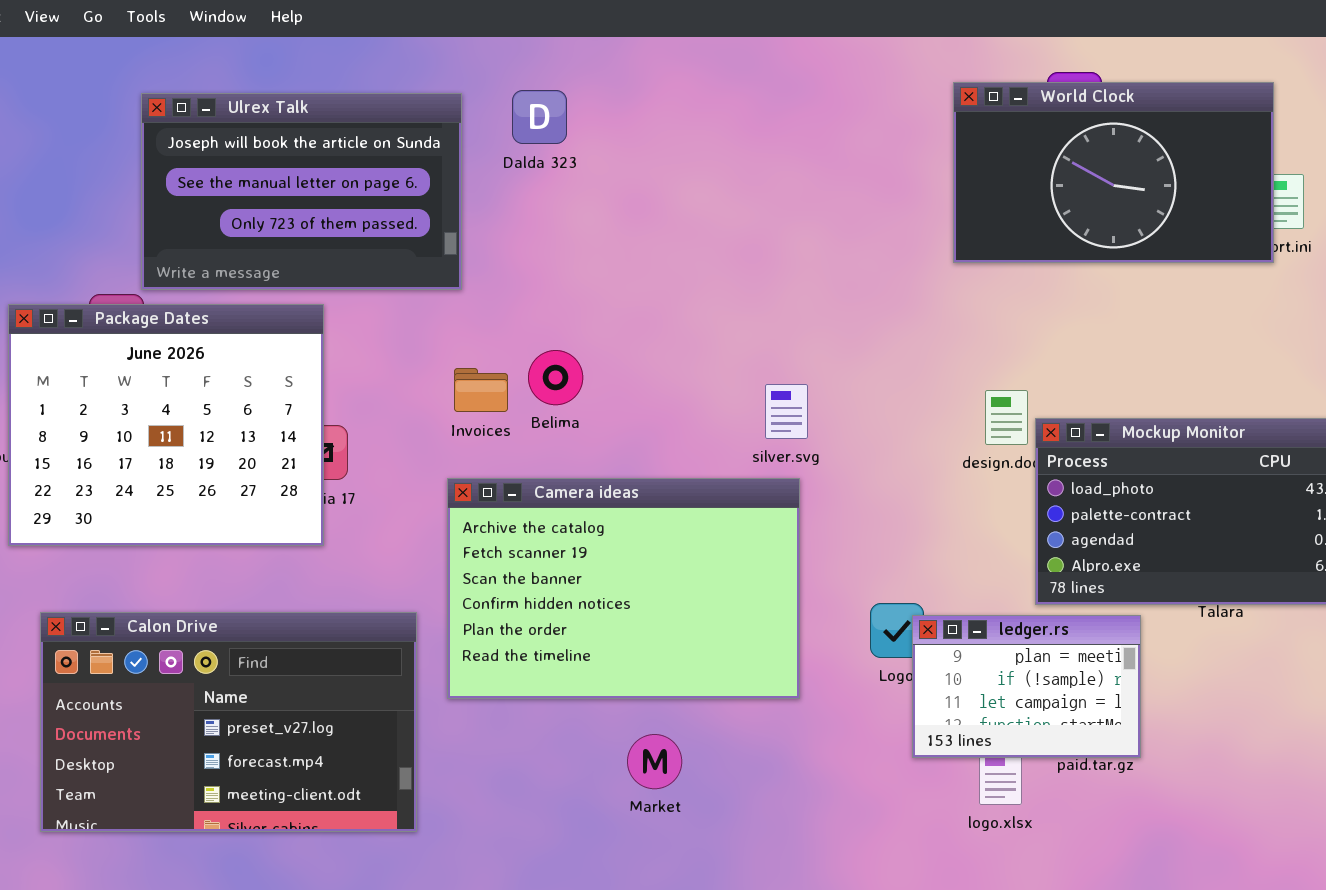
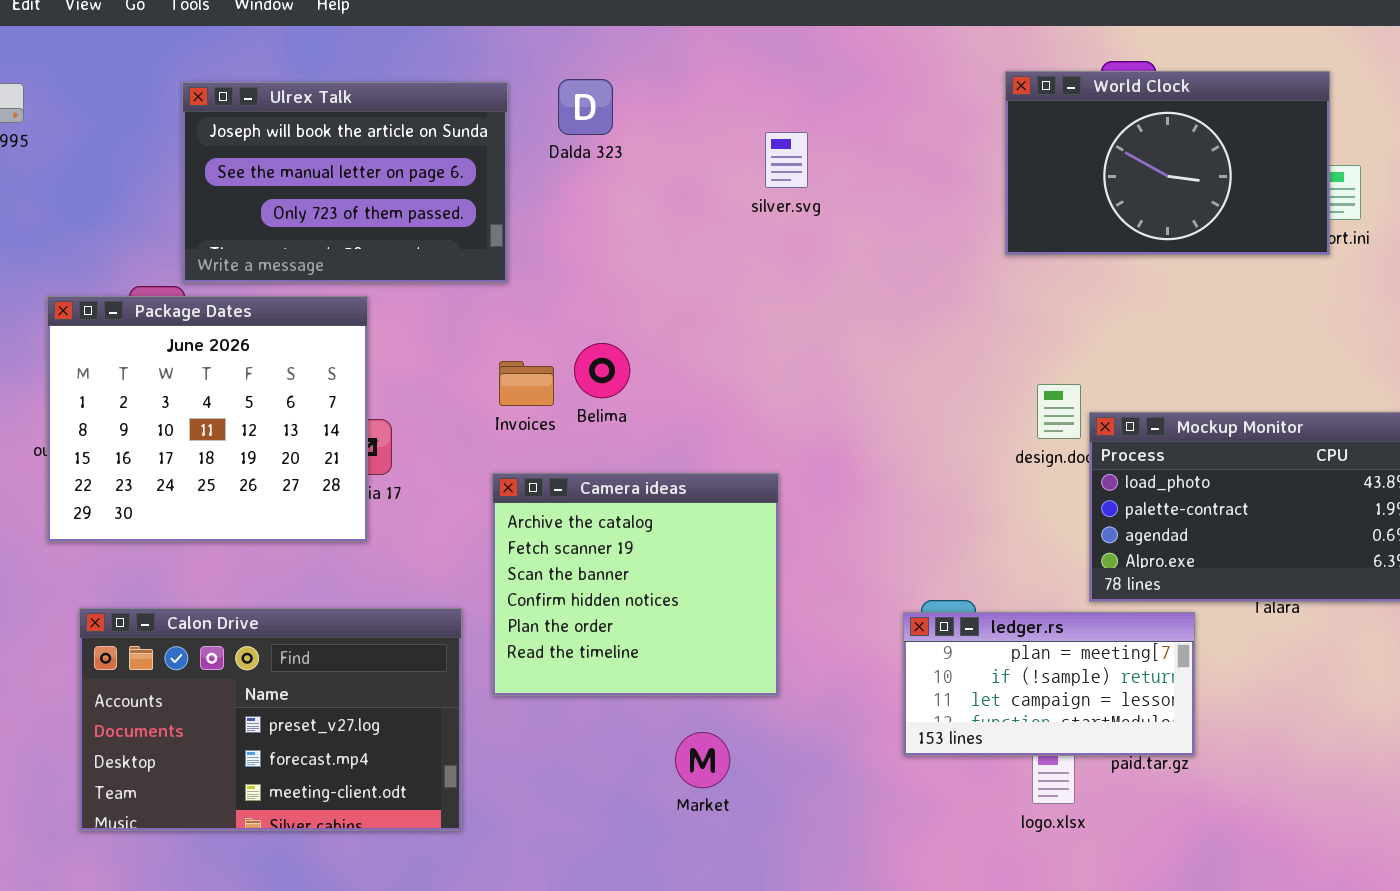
silver.svg: [765,384,808,439] -> [765,132,808,188], moved
Camera ideas: [447,478,800,699] -> [492,473,779,696], resized
ledger.rs: [912,615,1141,758] -> [903,612,1195,756], resized

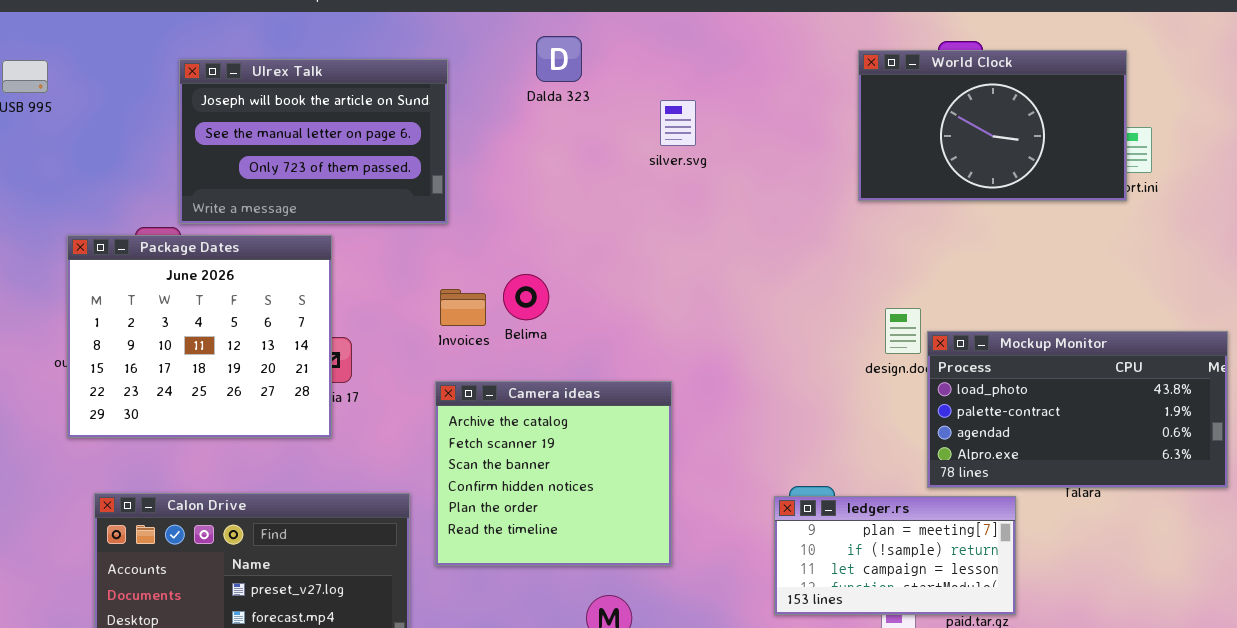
Dalda 323: [558,79,613,135] -> [536,36,582,82], moved

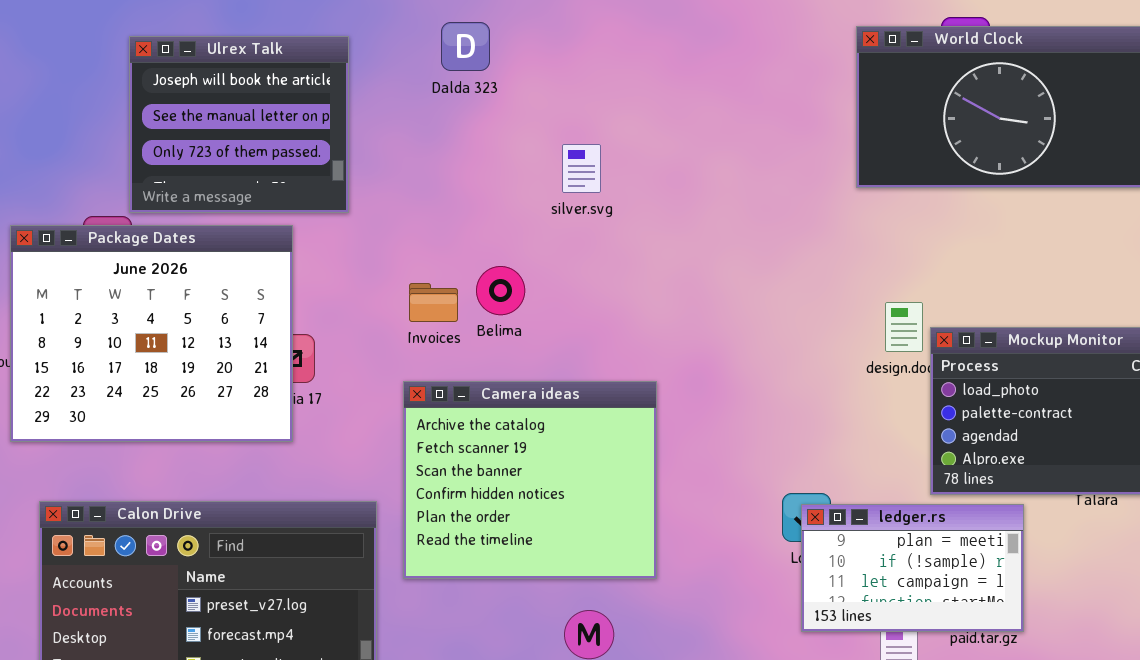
Dalda 323: [536,36,582,82] -> [441,22,490,71], moved
Ulrex Talk: [179,59,448,224] -> [129,36,349,213], resized
silver.svg: [660,100,696,146] -> [562,144,601,193], moved
ledger.rs: [774,496,1016,615] -> [801,504,1024,632], resized

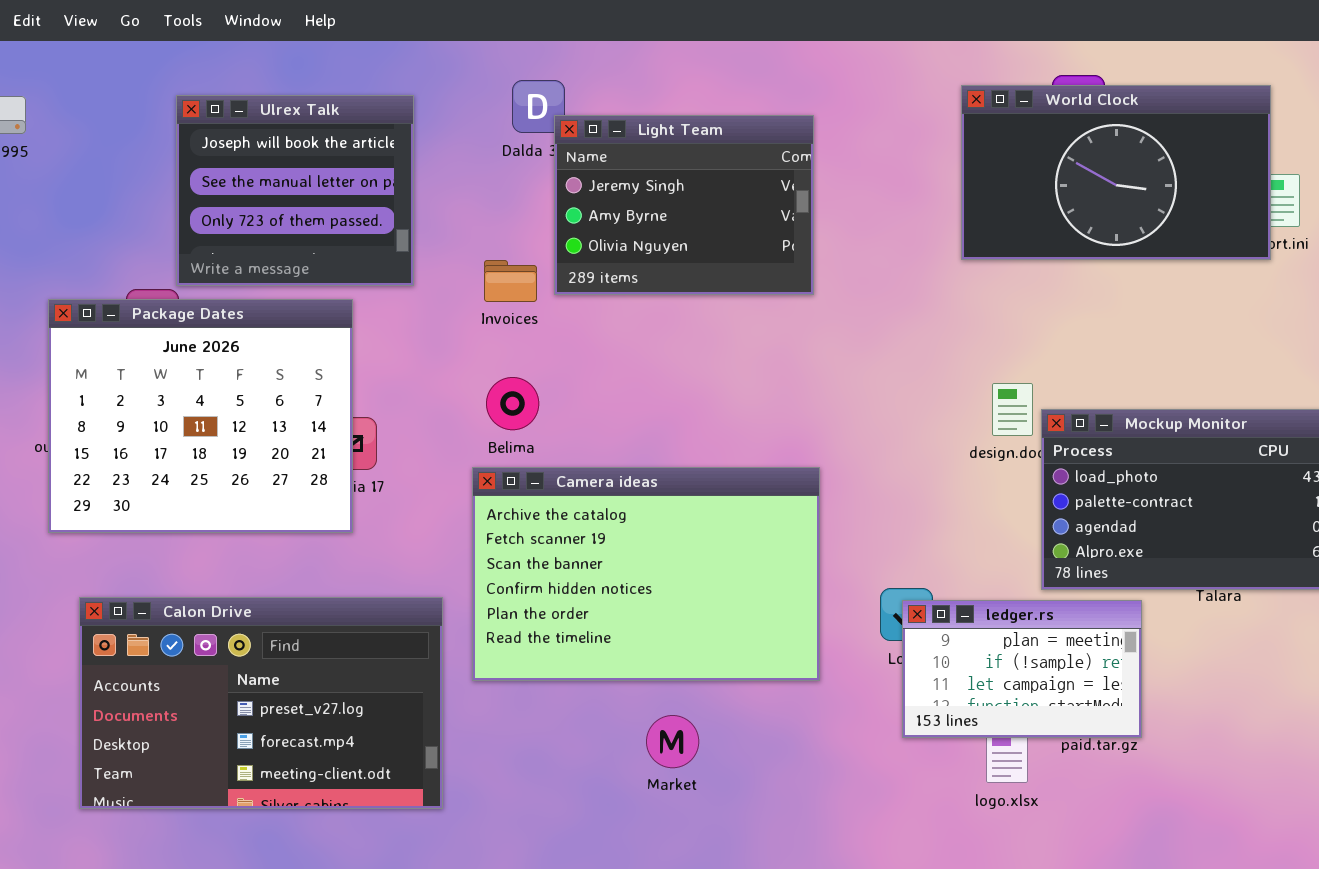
Light Team: none -> [554,115,814,295], opened
Belima: [476,266,525,315] -> [486,377,539,430], moved
Invoices: [409,283,458,322] -> [484,260,537,302], moved
Camera ideas: [403,381,657,579] -> [472,467,820,681], resized

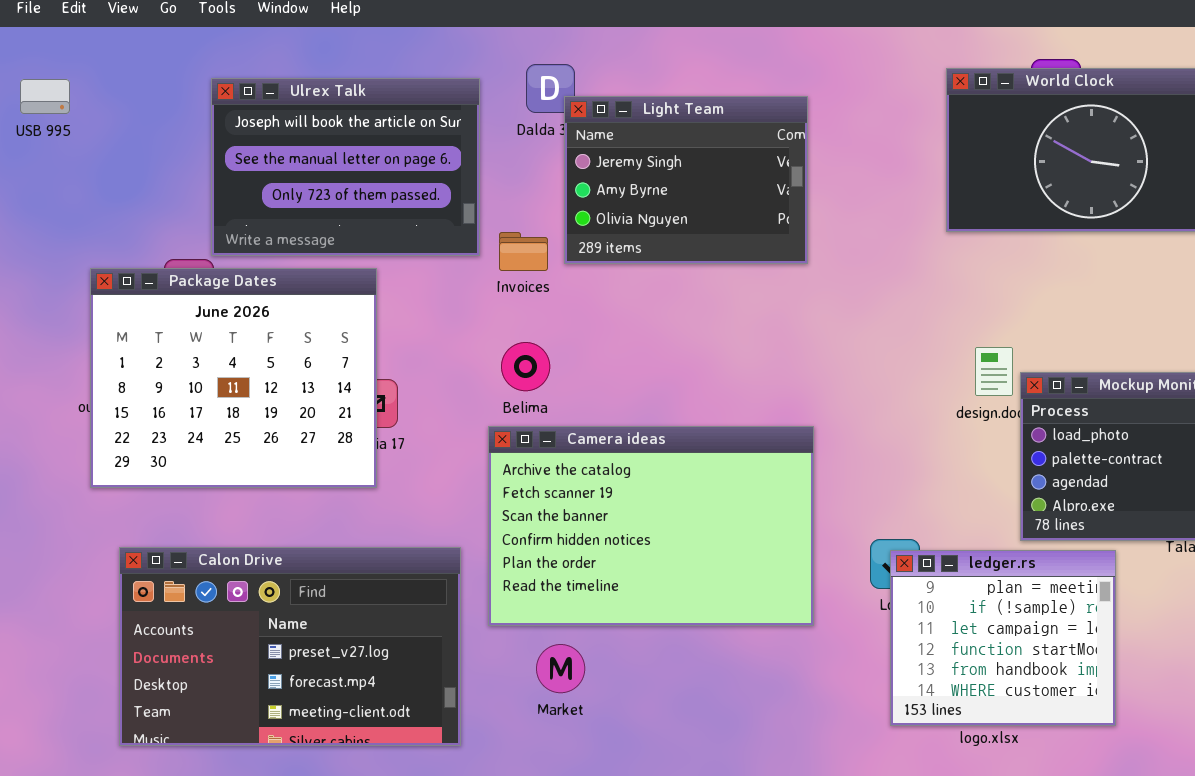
Ulrex Talk: [176,95,414,286] -> [211,78,480,256], resized
ledger.rs: [902,600,1142,738] -> [890,550,1116,726], resized
Market: [646,715,699,768] -> [536,644,585,693], moved

